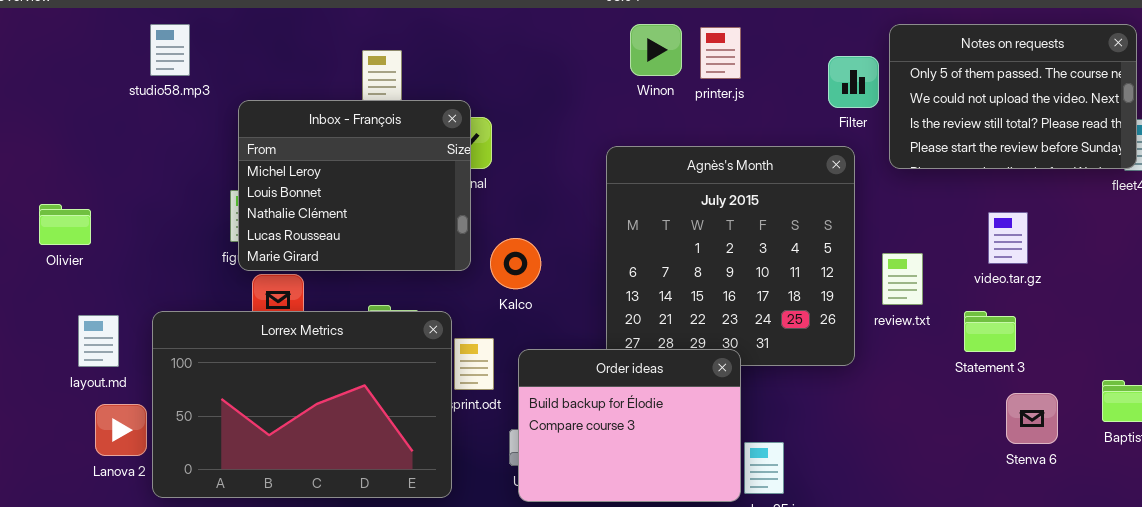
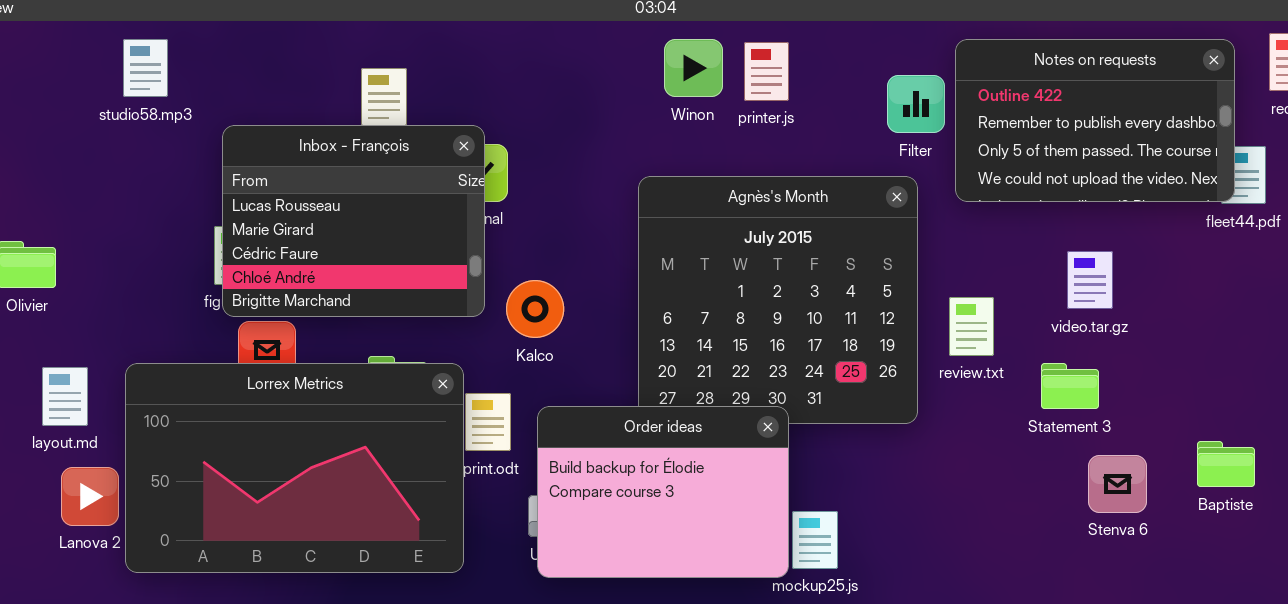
Notes on requests: [889,24,1137,169] -> [955,39,1235,202], scrolled up 2 rows
Inbox - François: [238,100,471,271] -> [222,125,485,317], scrolled down 3 rows

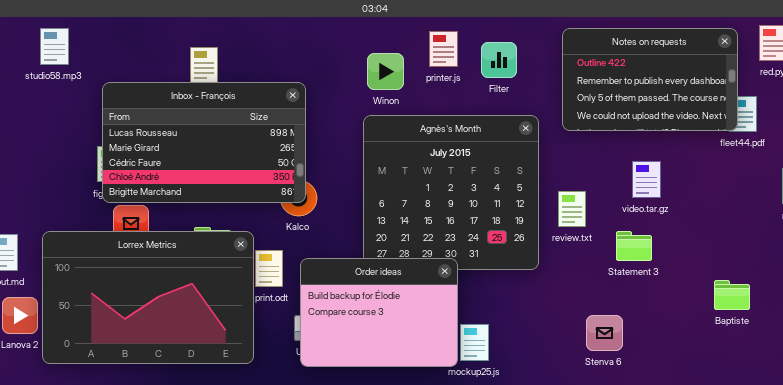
Winon: [664,39,723,97] -> [367,53,404,90], moved
Filter: [887,75,945,133] -> [481,42,517,78], moved
Inbox - François: [222,125,485,317] -> [102,82,306,203], resized
Stenva 6: [1088,455,1147,513] -> [586,315,623,351], moved

